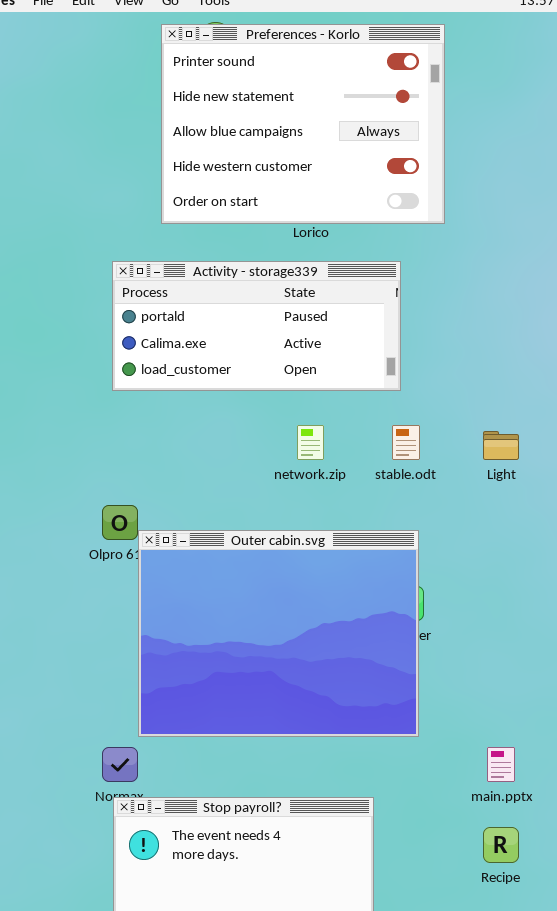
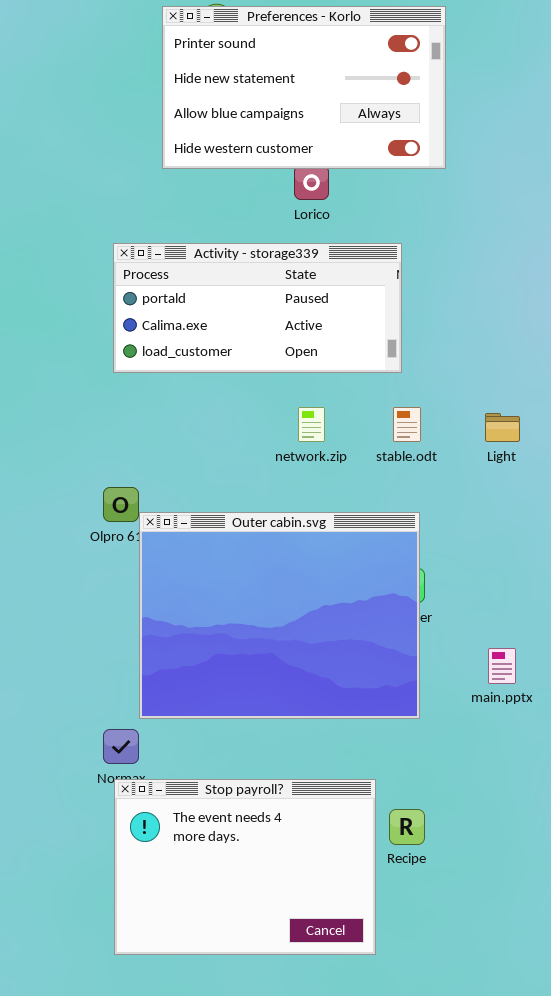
Preferences - Korlo: [161,24,445,224] -> [162,6,446,169], resized
main.pptx: [487,747,515,782] -> [488,648,516,684], moved
Recipe: [483,827,519,863] -> [389,809,425,845], moved

